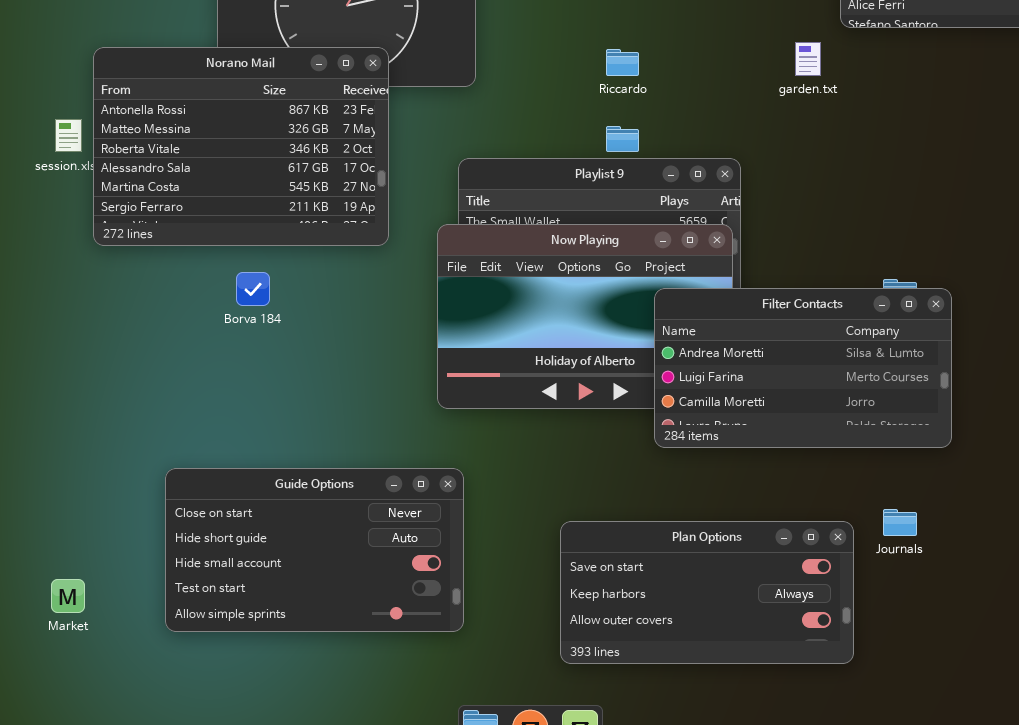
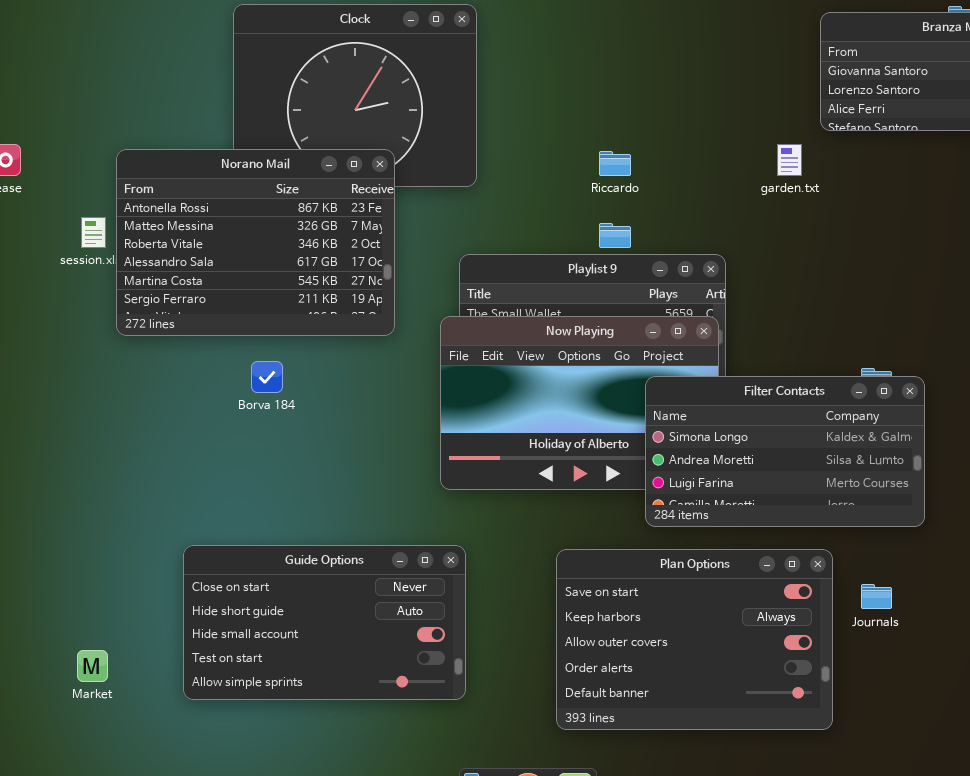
Filter Contacts: [654,288,952,448] -> [645,376,925,527], scrolled up 1 row
Plan Options: [560,521,854,664] -> [556,549,833,730], resized

